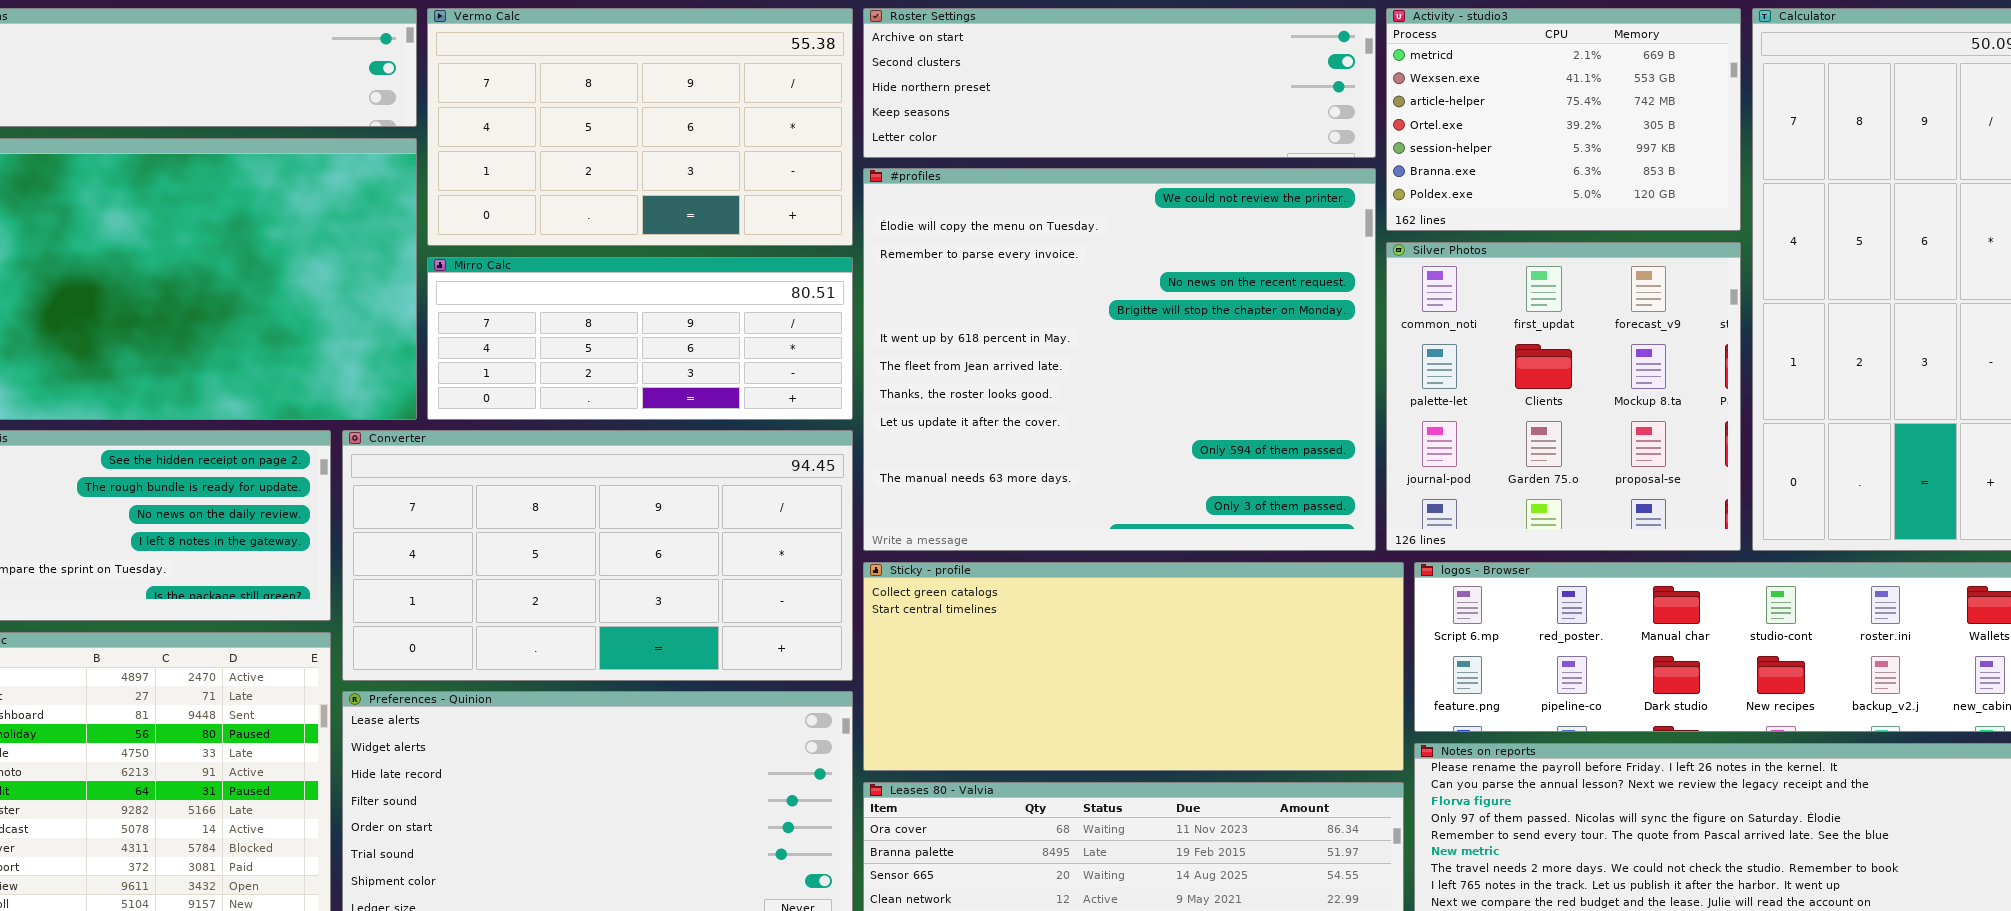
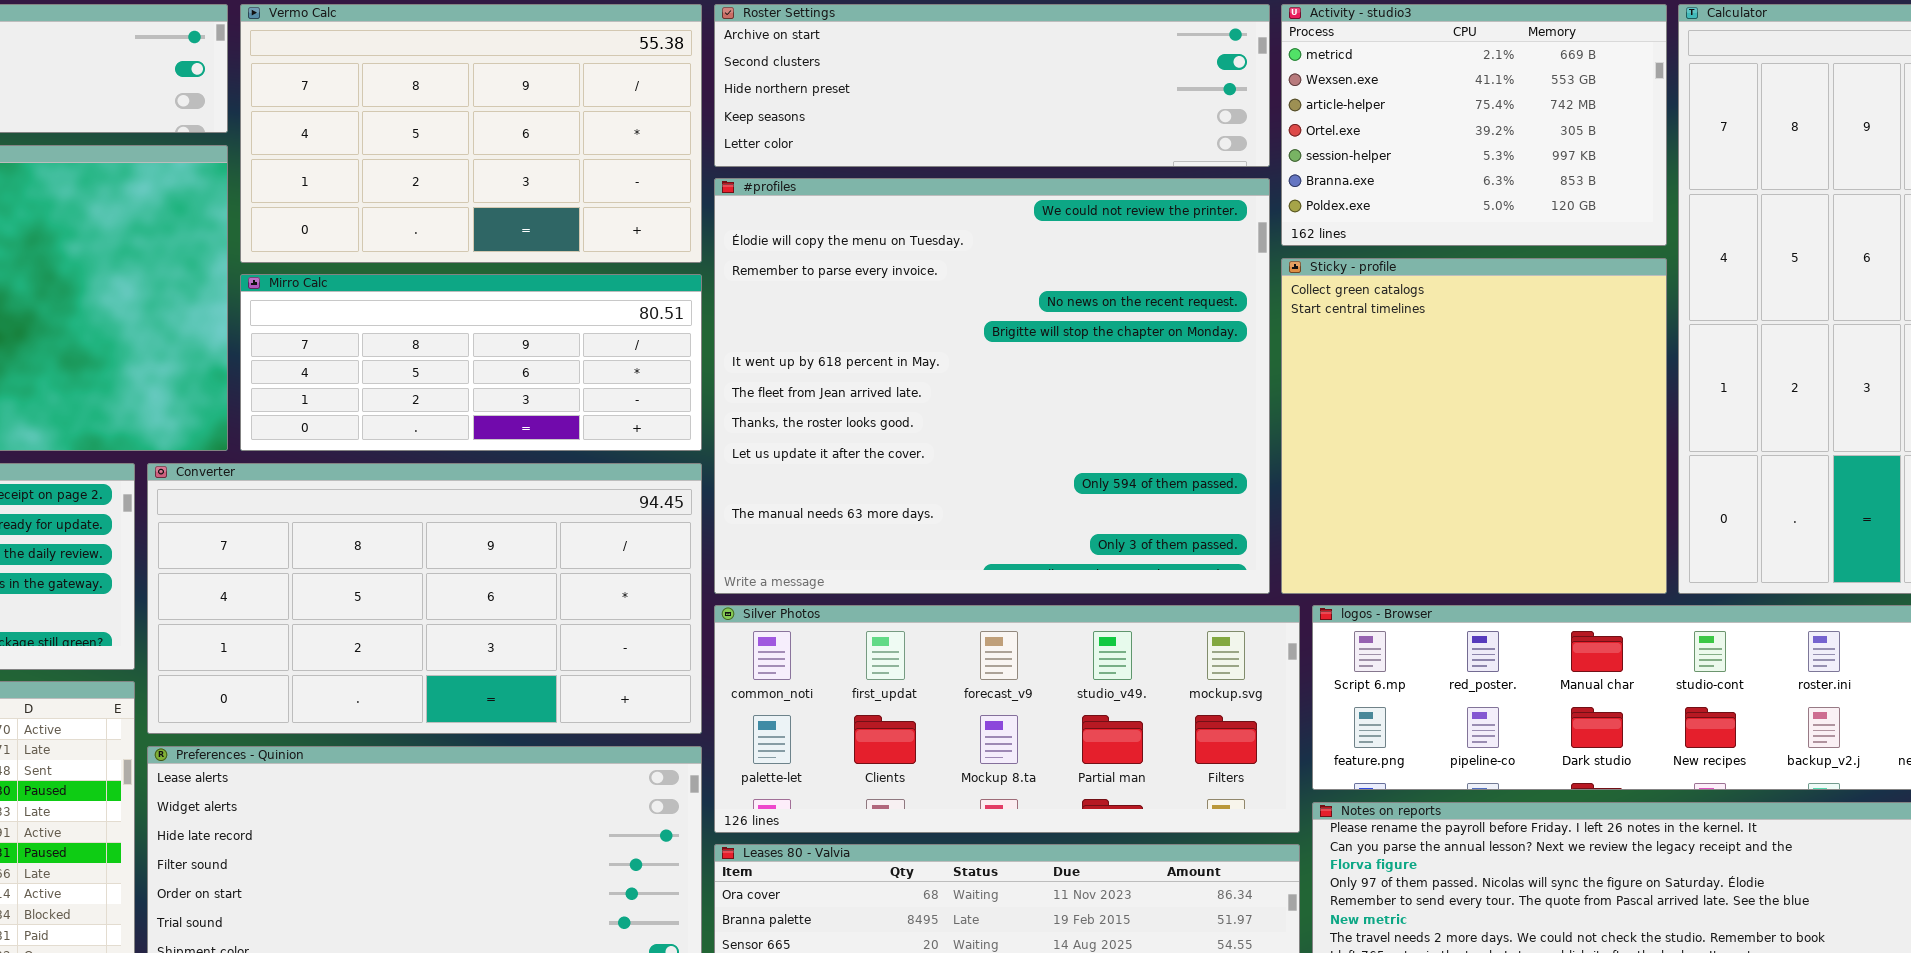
Silver Photos: [1386,242,1741,551] -> [714,605,1300,833], moved, resized
Sticky - profile: [863,562,1404,771] -> [1281,258,1667,594], moved, resized

